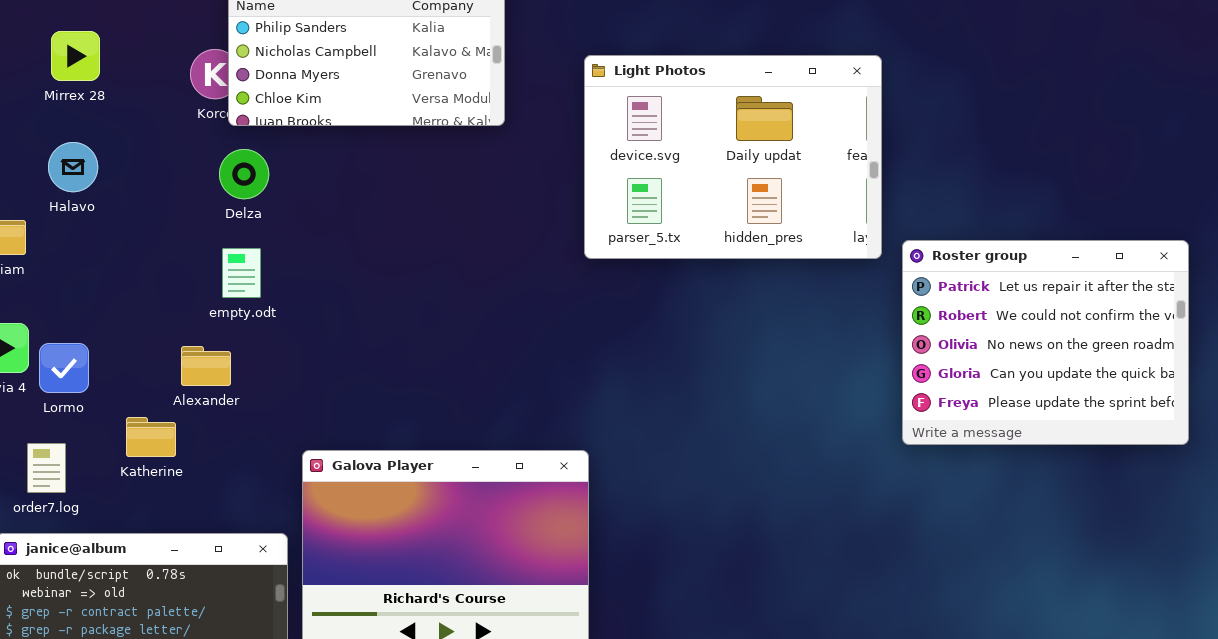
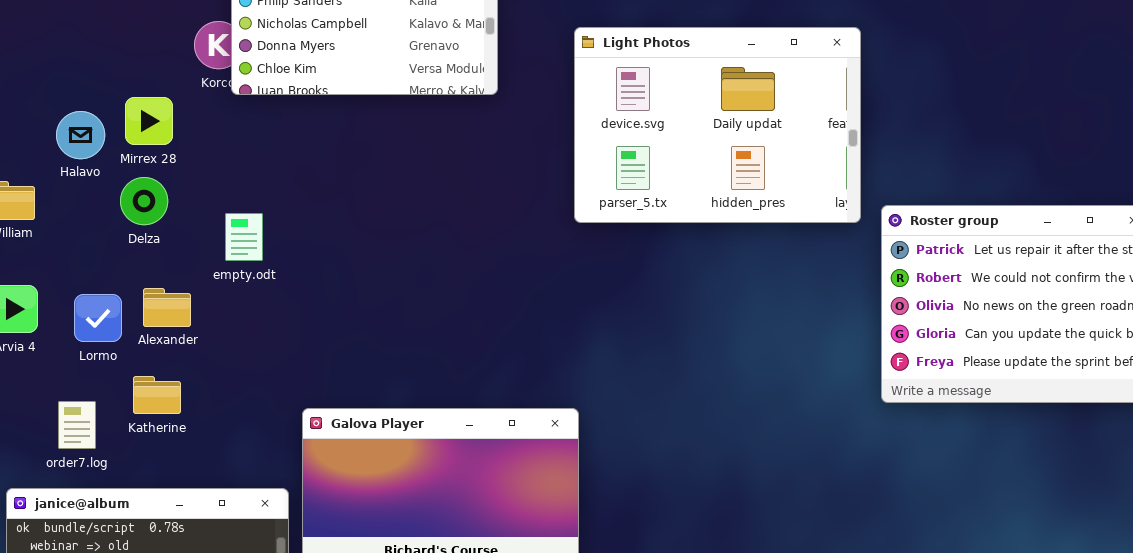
Mirrex 28: [51,31,100,81] -> [125,97,173,145], moved
Delza: [219,149,269,199] -> [120,177,168,225], moved
Lormo: [39,343,89,393] -> [74,294,122,342], moved
Alexander: [181,346,231,386] -> [143,288,191,327], moved
order7.log: [27,443,66,493] -> [58,401,96,449], moved

